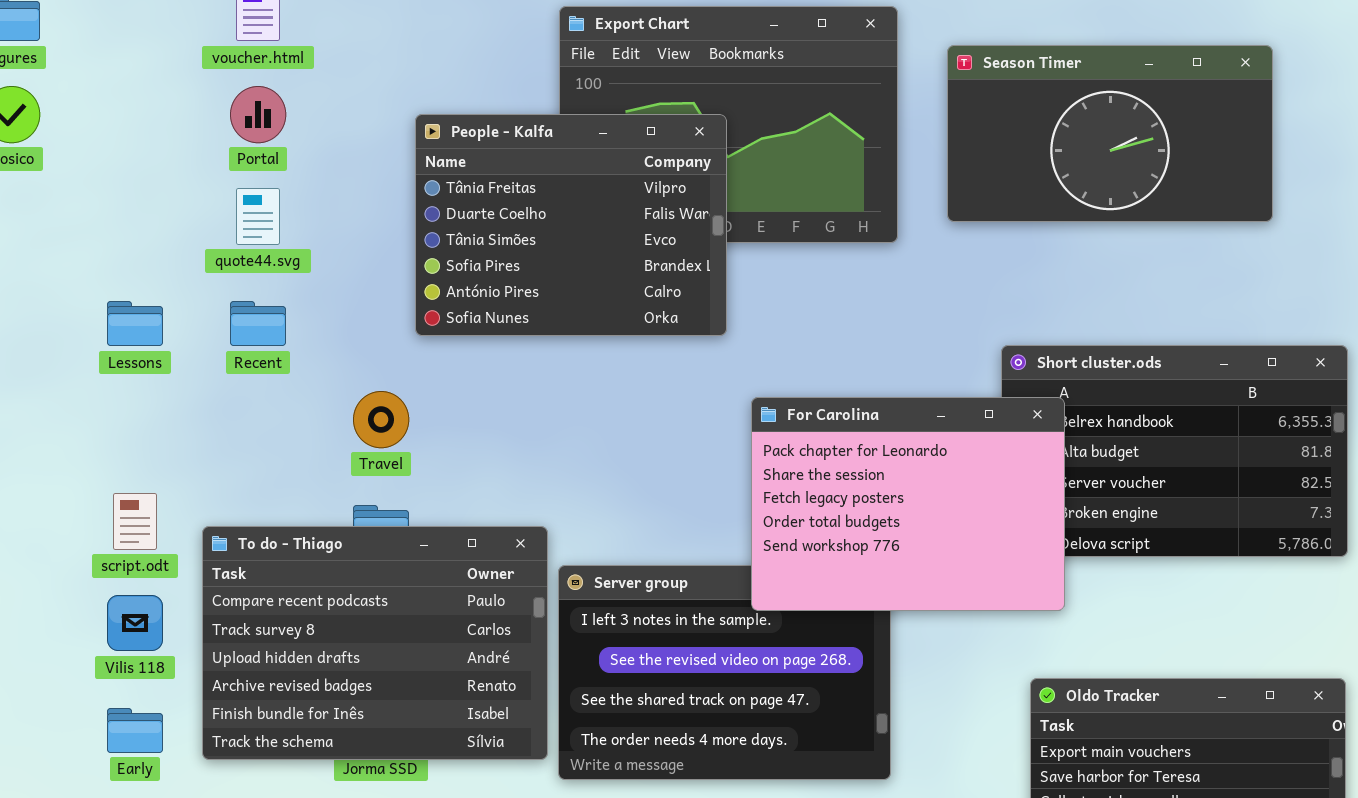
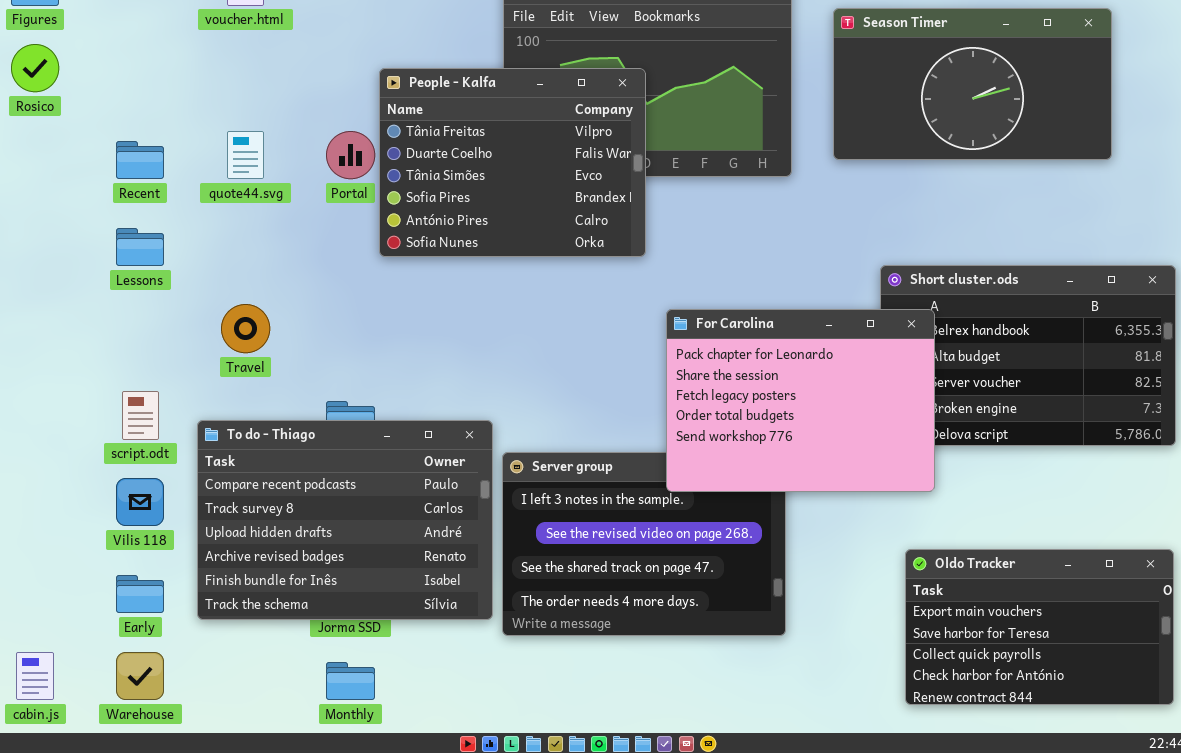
Portal: [230,86,286,143] -> [326,131,375,179], moved
Recent: [230,301,286,346] -> [116,141,164,179], moved
Travel: [353,391,409,448] -> [221,304,270,353], moved

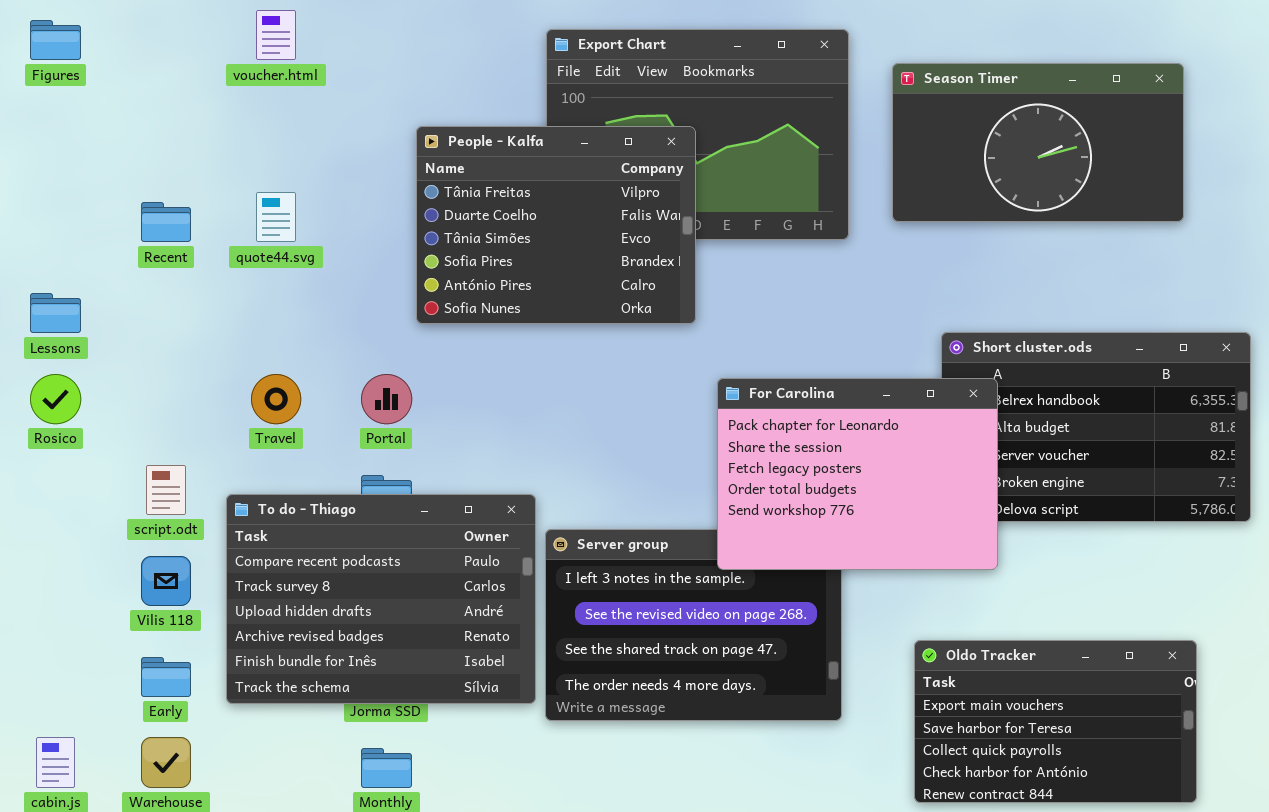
Rosico: [11,44,59,92] -> [30,374,81,424], moved
Portal: [326,131,375,179] -> [361,374,412,424], moved
Lessons: [116,228,164,266] -> [30,293,81,333], moved
Oldo Tracker: [905,549,1174,705] -> [914,640,1197,803], moved

